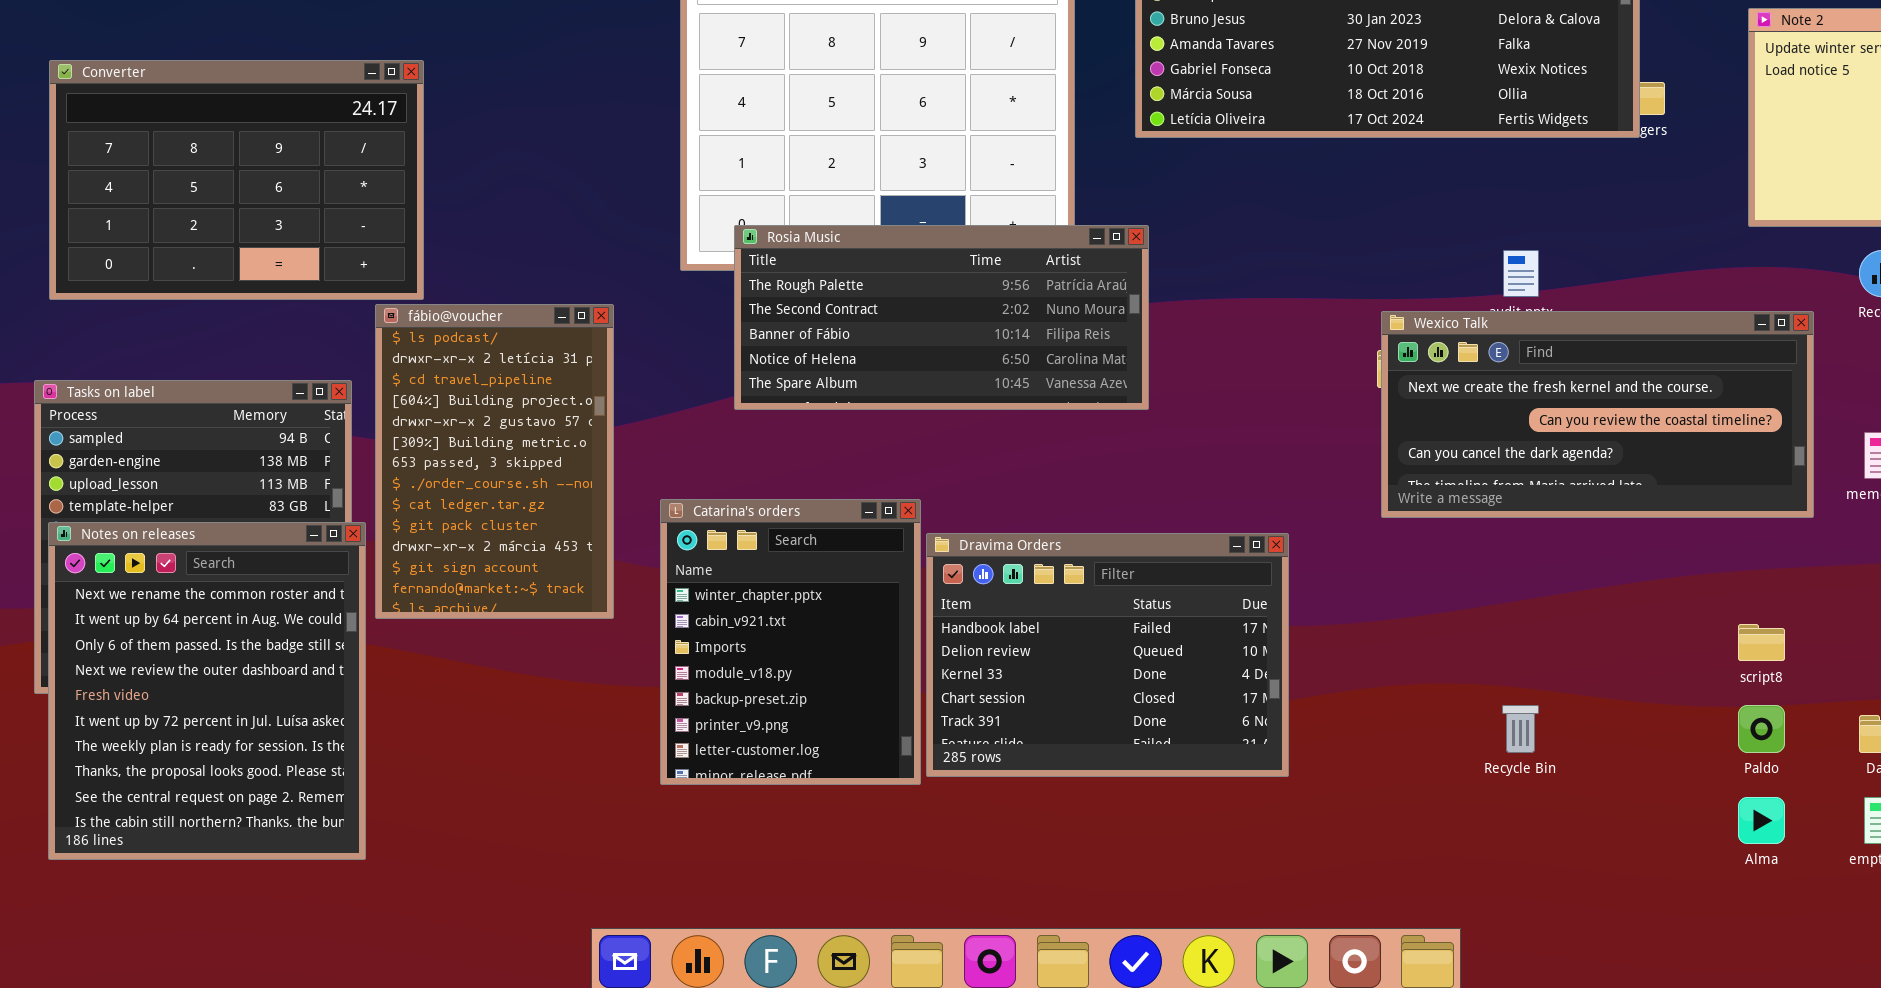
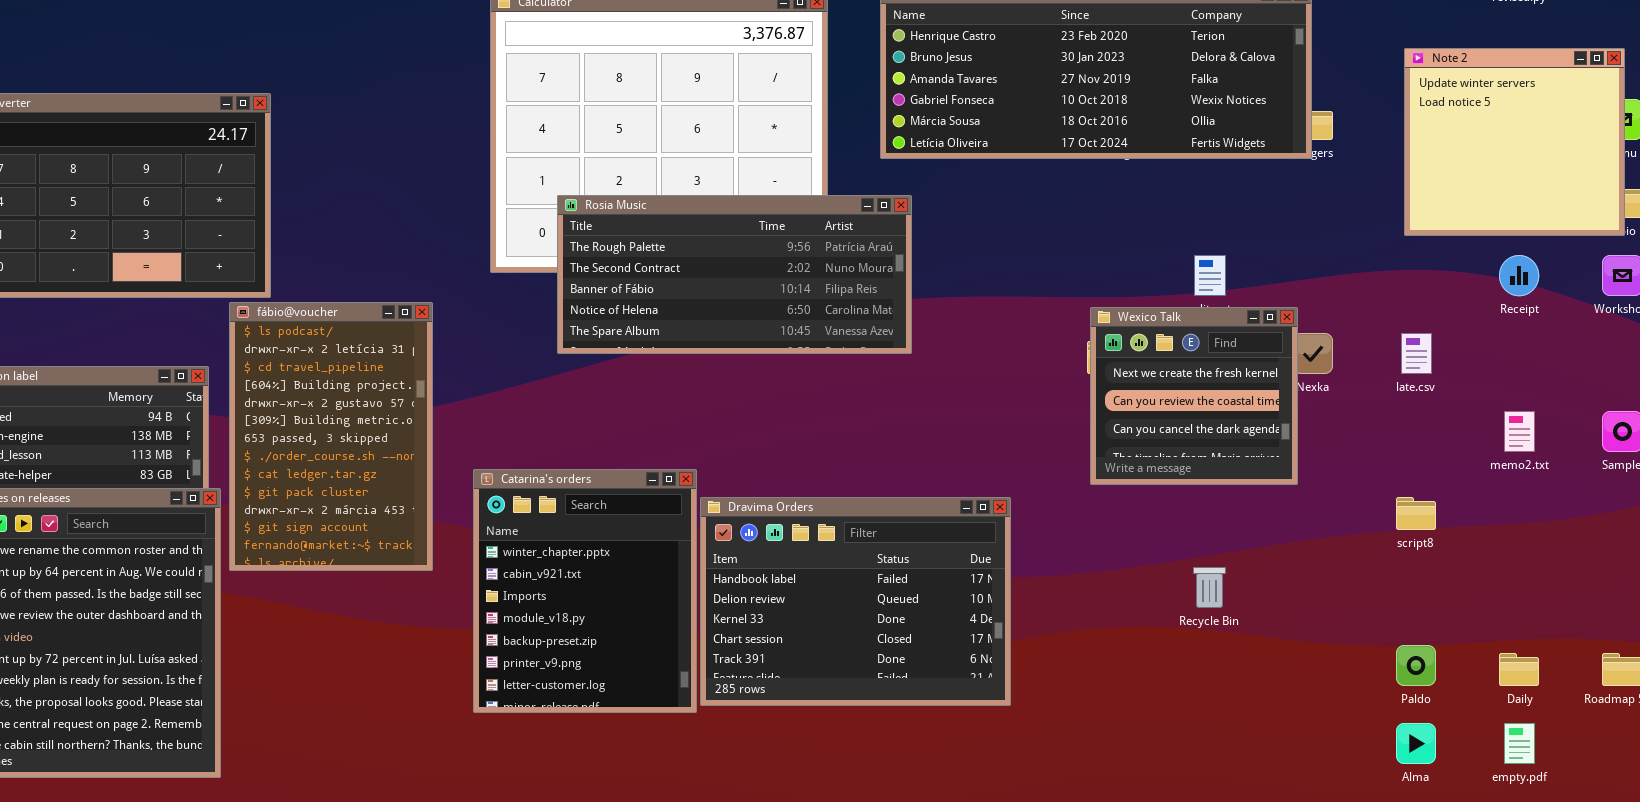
Rosia Music: [734,225,1149,410] -> [557,195,912,354], moved
Wexico Talk: [1381,311,1814,518] -> [1090,307,1298,485], resized
script8: [1738,624,1785,661] -> [1396,497,1436,530], moved
Recycle Bin: [1502,705,1539,753] -> [1193,567,1226,608], moved

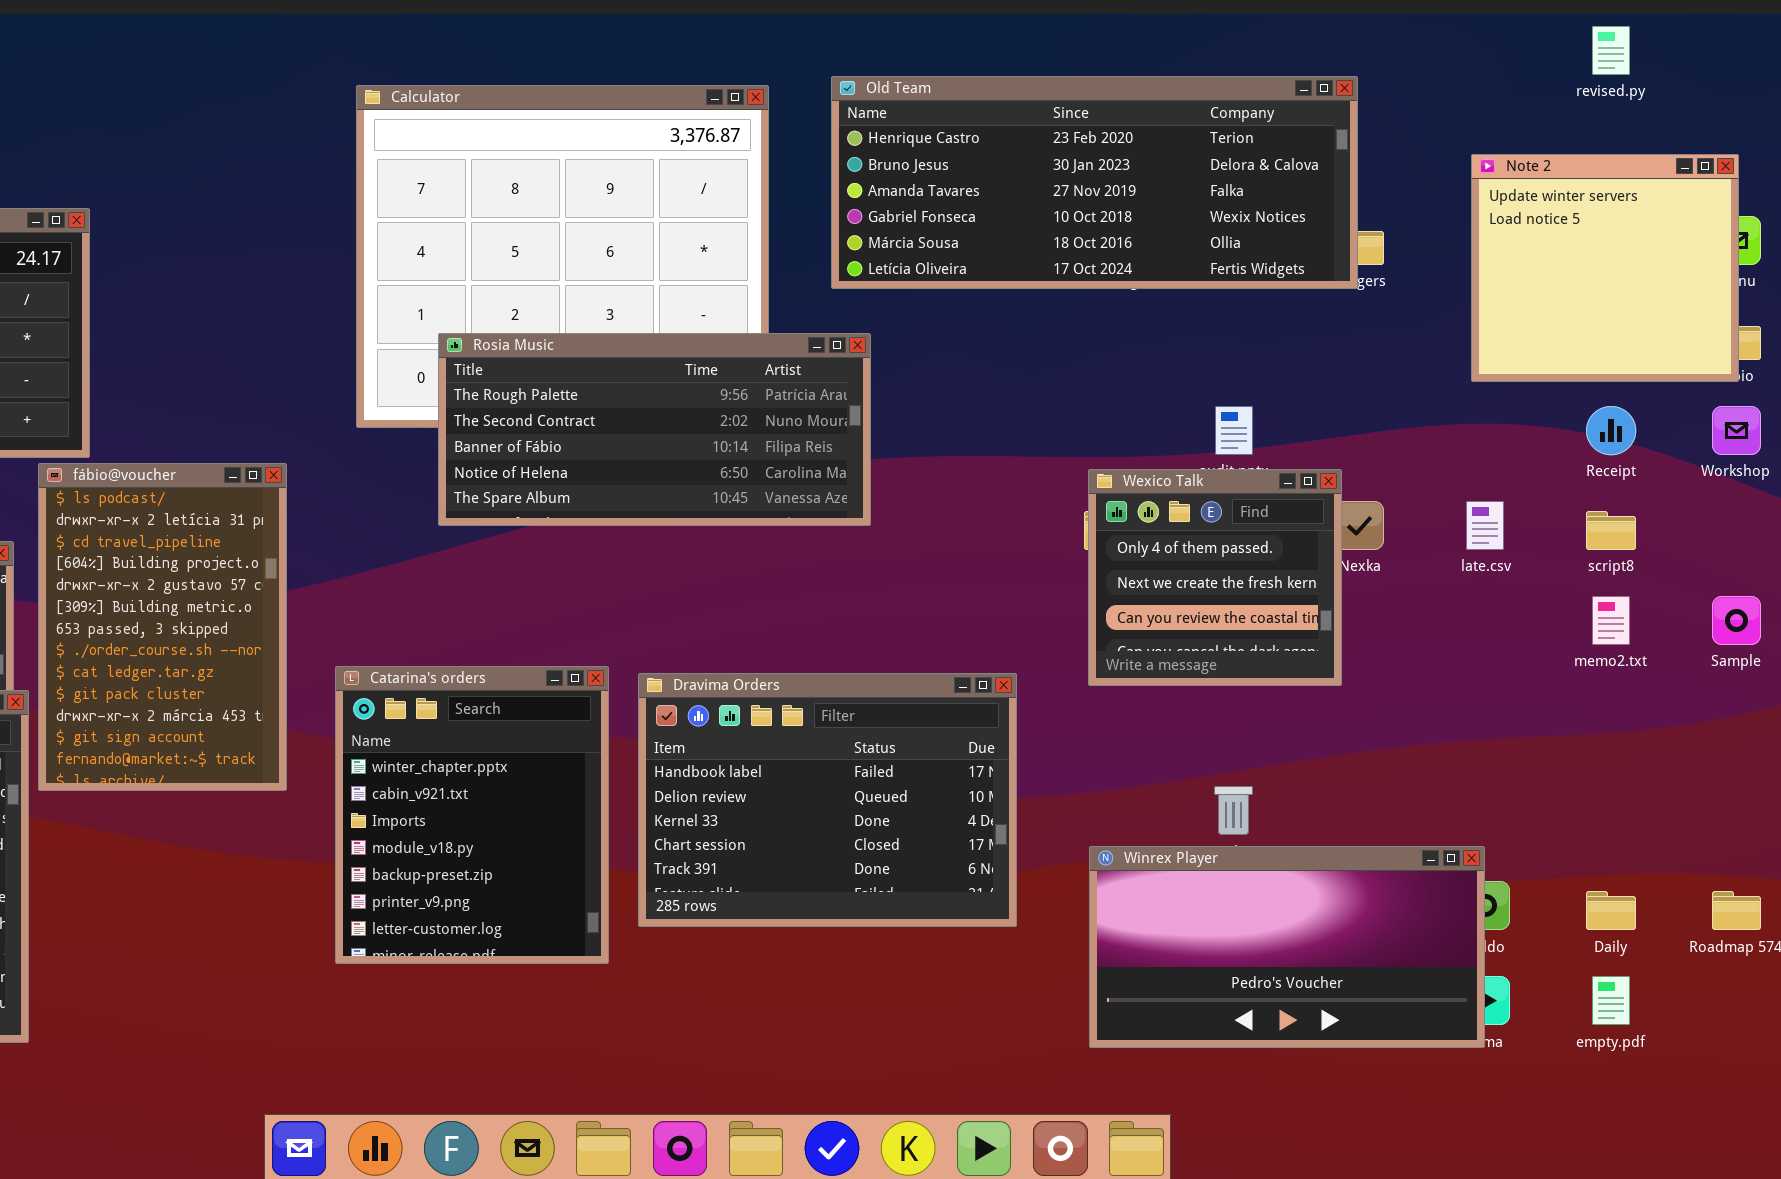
Wexico Talk: [1090,307,1298,485] -> [1088,469,1342,686], scrolled up 1 row
Dravima Orders: [700,497,1011,706] -> [638,673,1017,927], moved
script8: [1396,497,1436,530] -> [1586,511,1636,550], moved
Winrex Player: none -> [1089,846,1485,1048], opened

